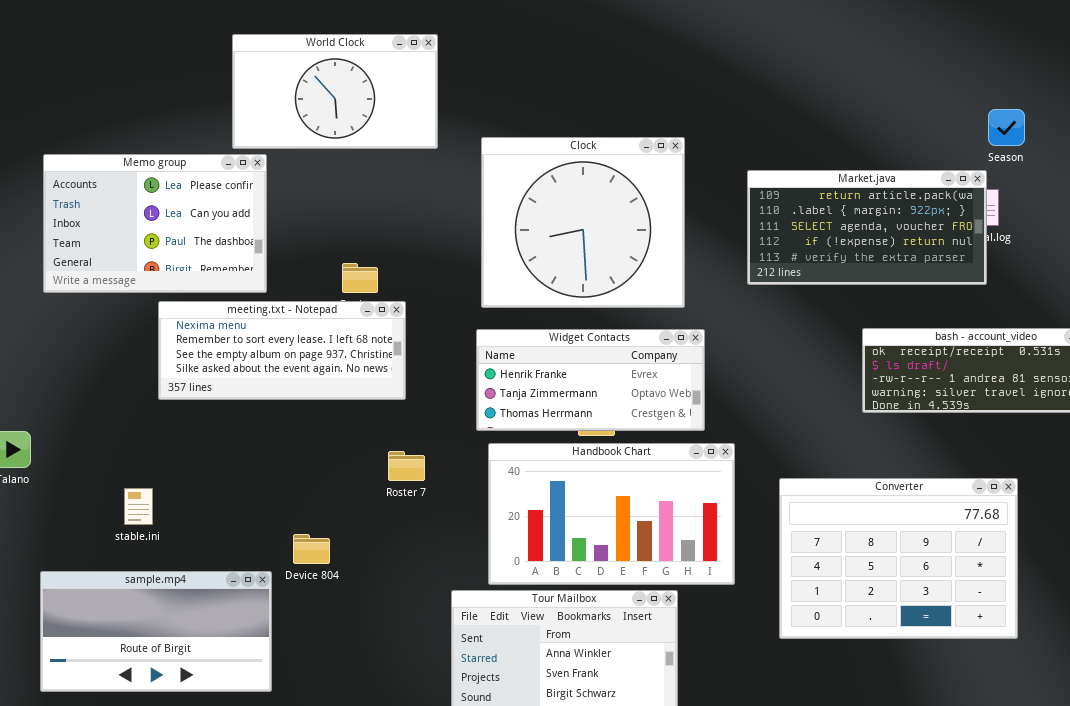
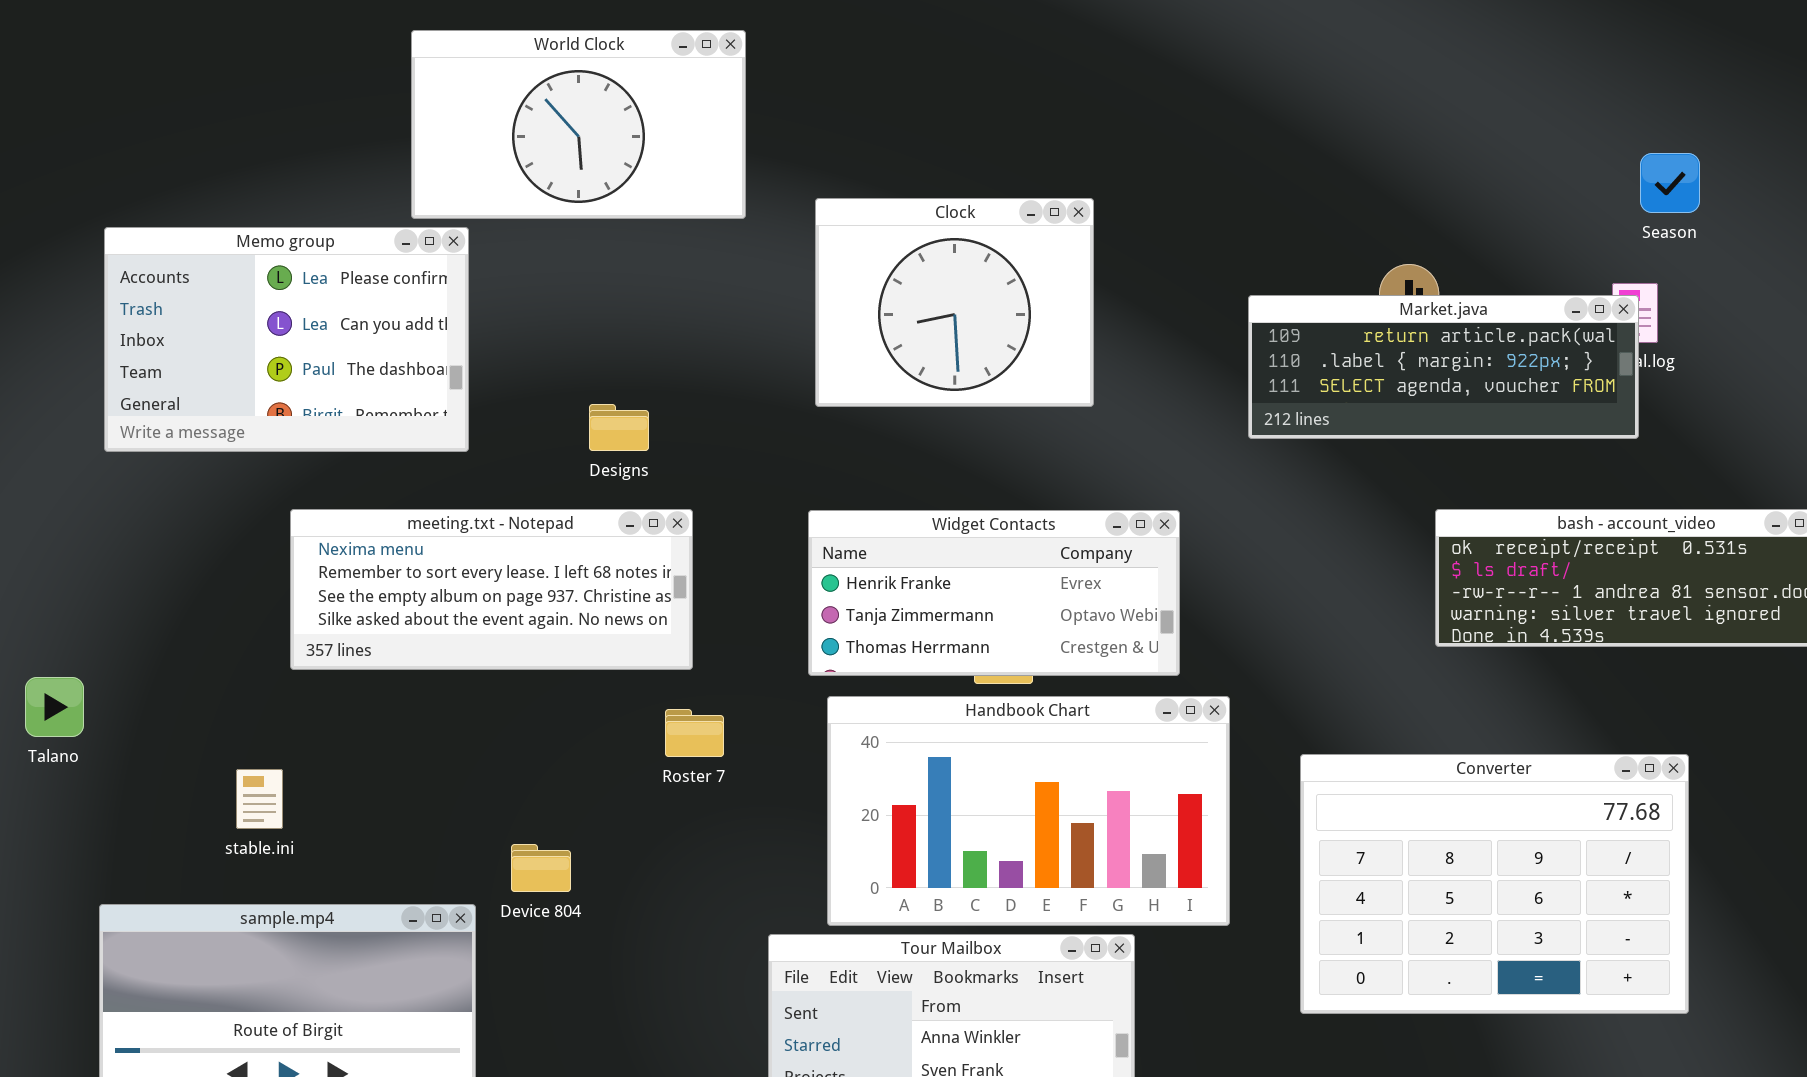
Clock: [481,137,685,308] -> [815,198,1094,407], resized
Market.java: [747,170,987,285] -> [1248,295,1639,439], resized
meeting.txt - Notepad: [158,301,406,400] -> [290,509,693,670], moved

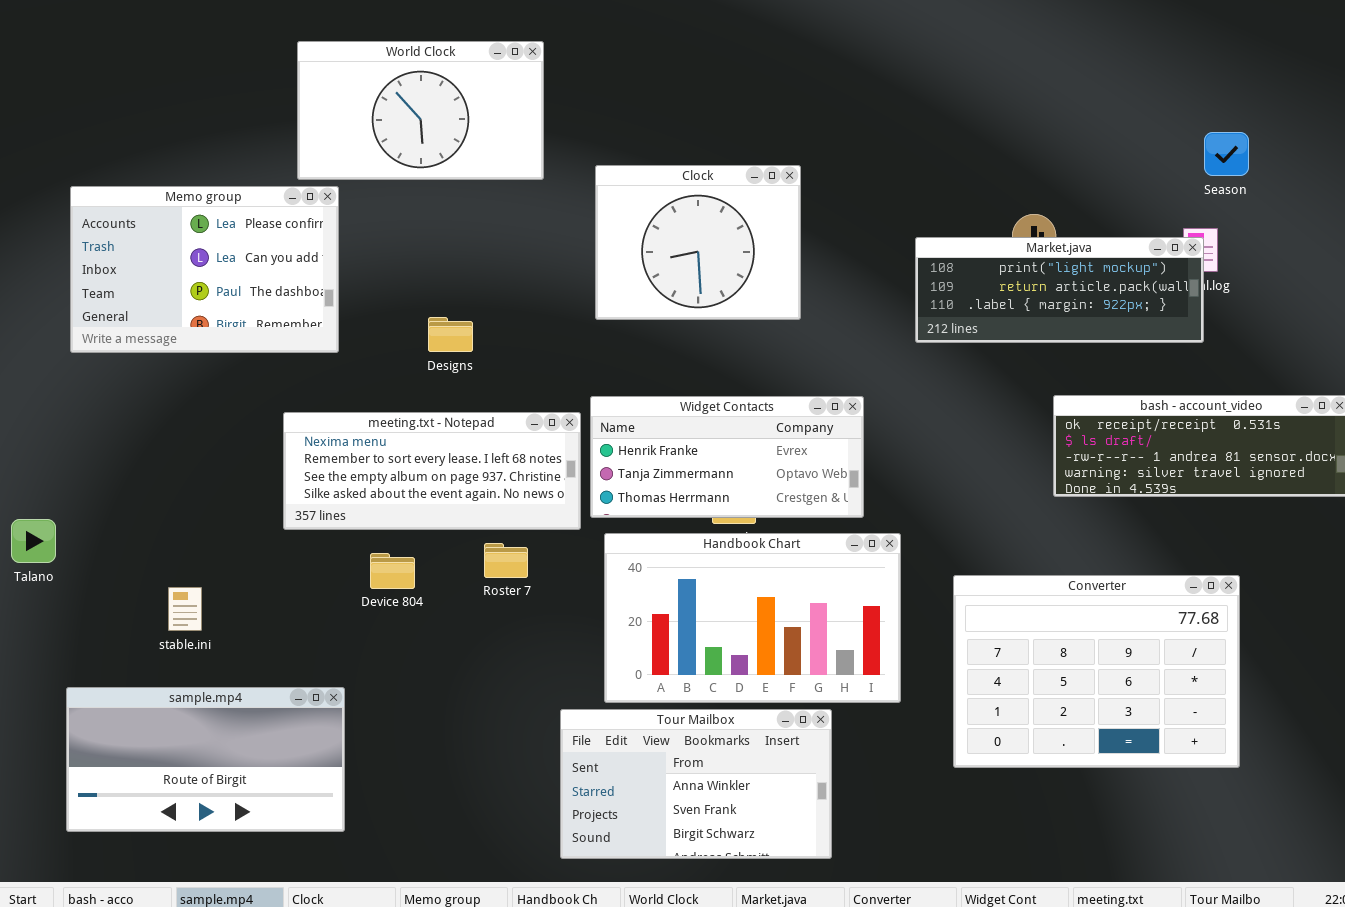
Market.java: [1248,295,1639,439] -> [915,237,1204,343], scrolled up 1 row
meeting.txt - Notepad: [290,509,693,670] -> [283,412,581,530], moved
Device 804: [511,844,571,892] -> [370,553,415,589], moved

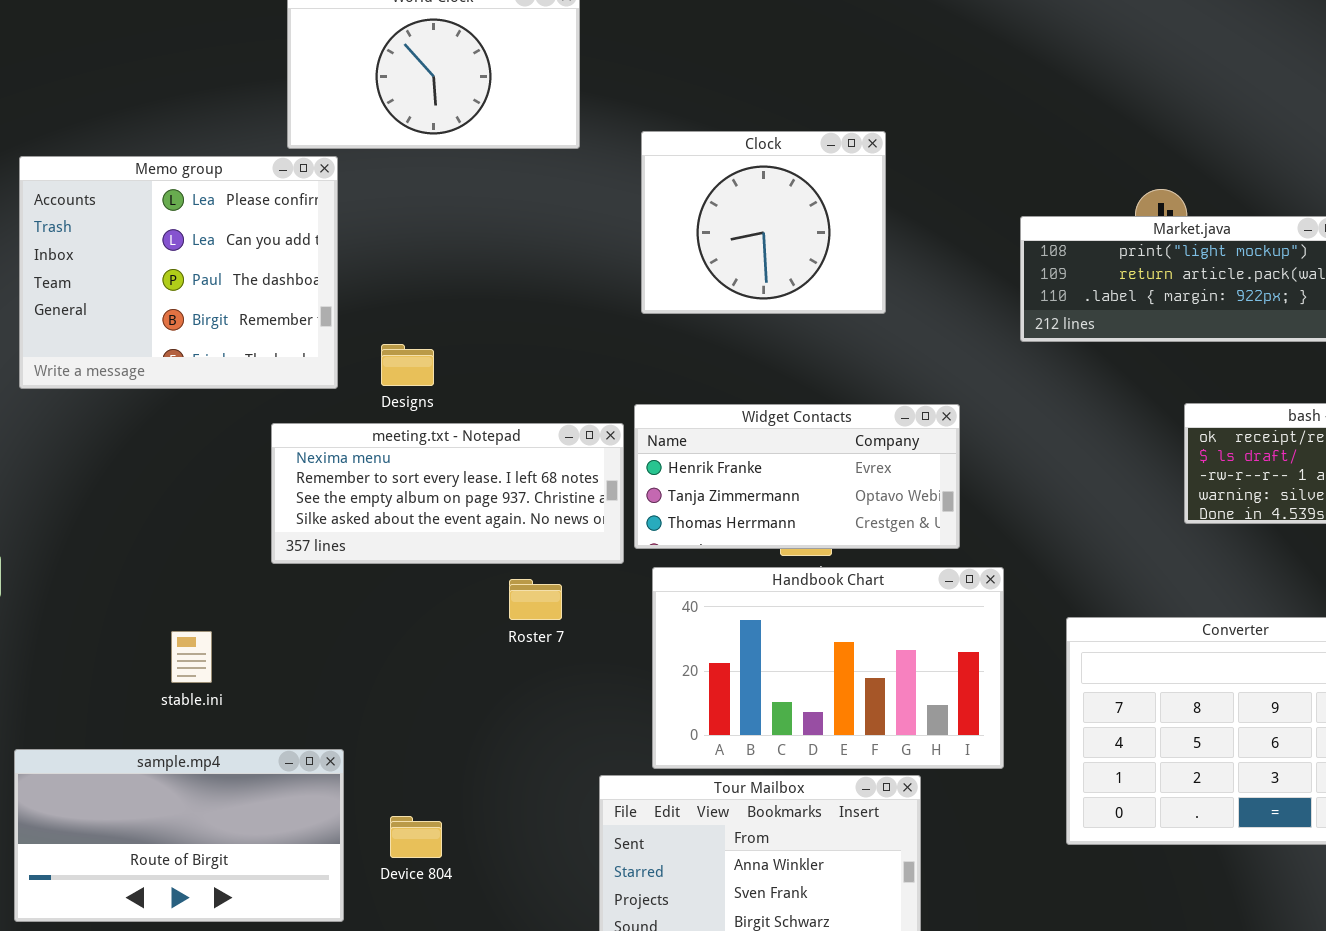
Memo group: [70,186,339,353] -> [19,156,338,389], resized
Designs: [428,317,473,352] -> [381,344,434,386], moved
Device 804: [370,553,415,589] -> [390,816,442,858], moved
stable.ini: [168,587,202,631] -> [171,631,212,683], moved

